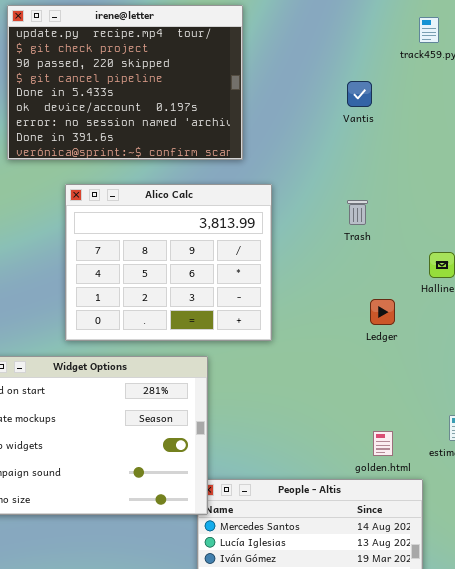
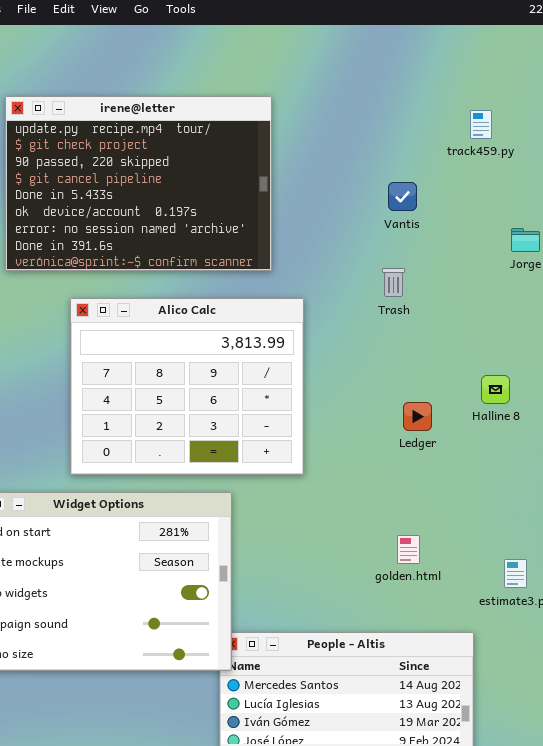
Trash: [347,200,368,225] -> [382,268,405,297], moved
Ledger: [370,299,395,325] -> [403,402,432,431], moved
golden.html: [373,431,393,456] -> [397,535,420,564], moved

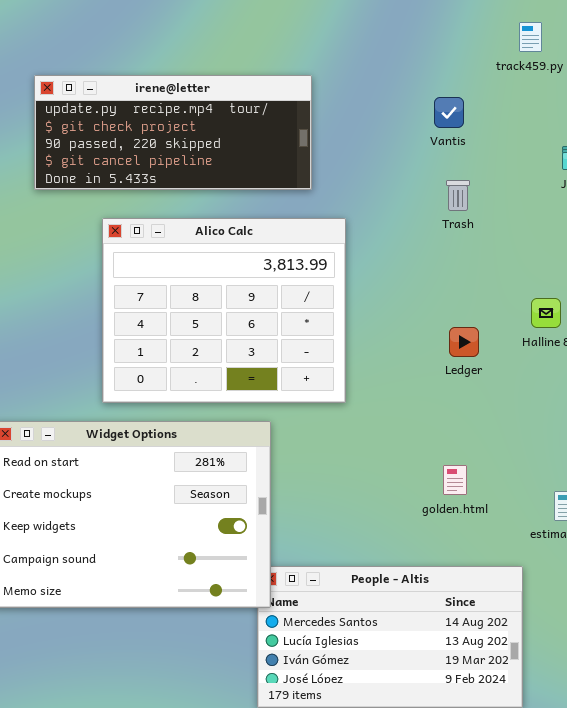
irene@letter: [5,96,272,271] -> [34,75,312,190], resized
Trash: [382,268,405,297] -> [446,180,470,211], moved

